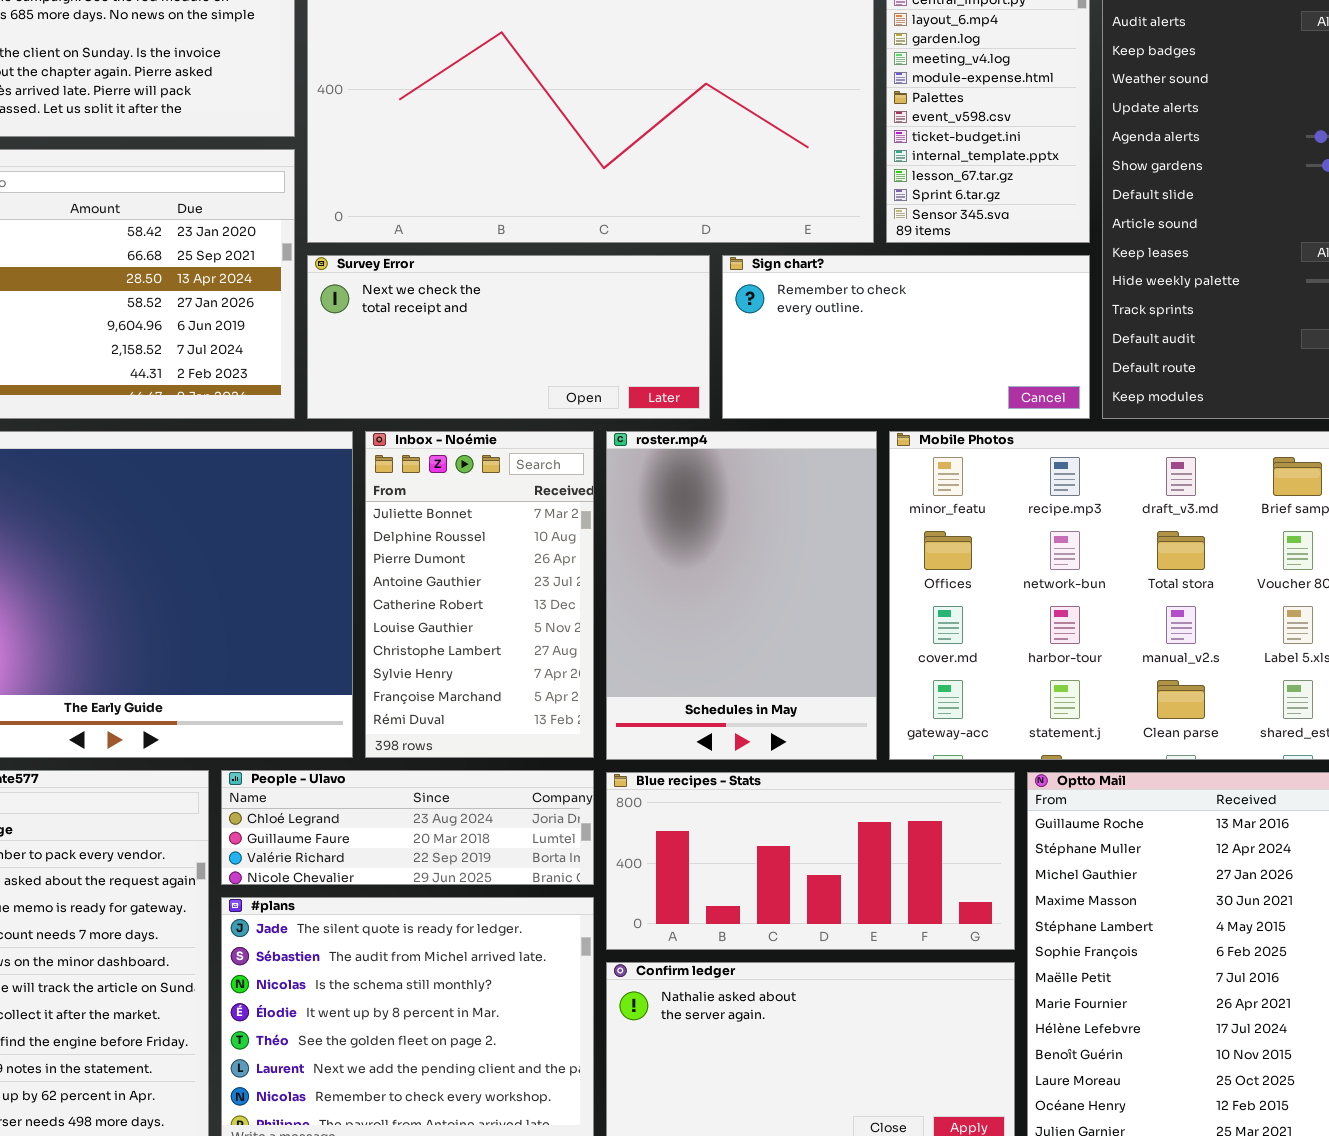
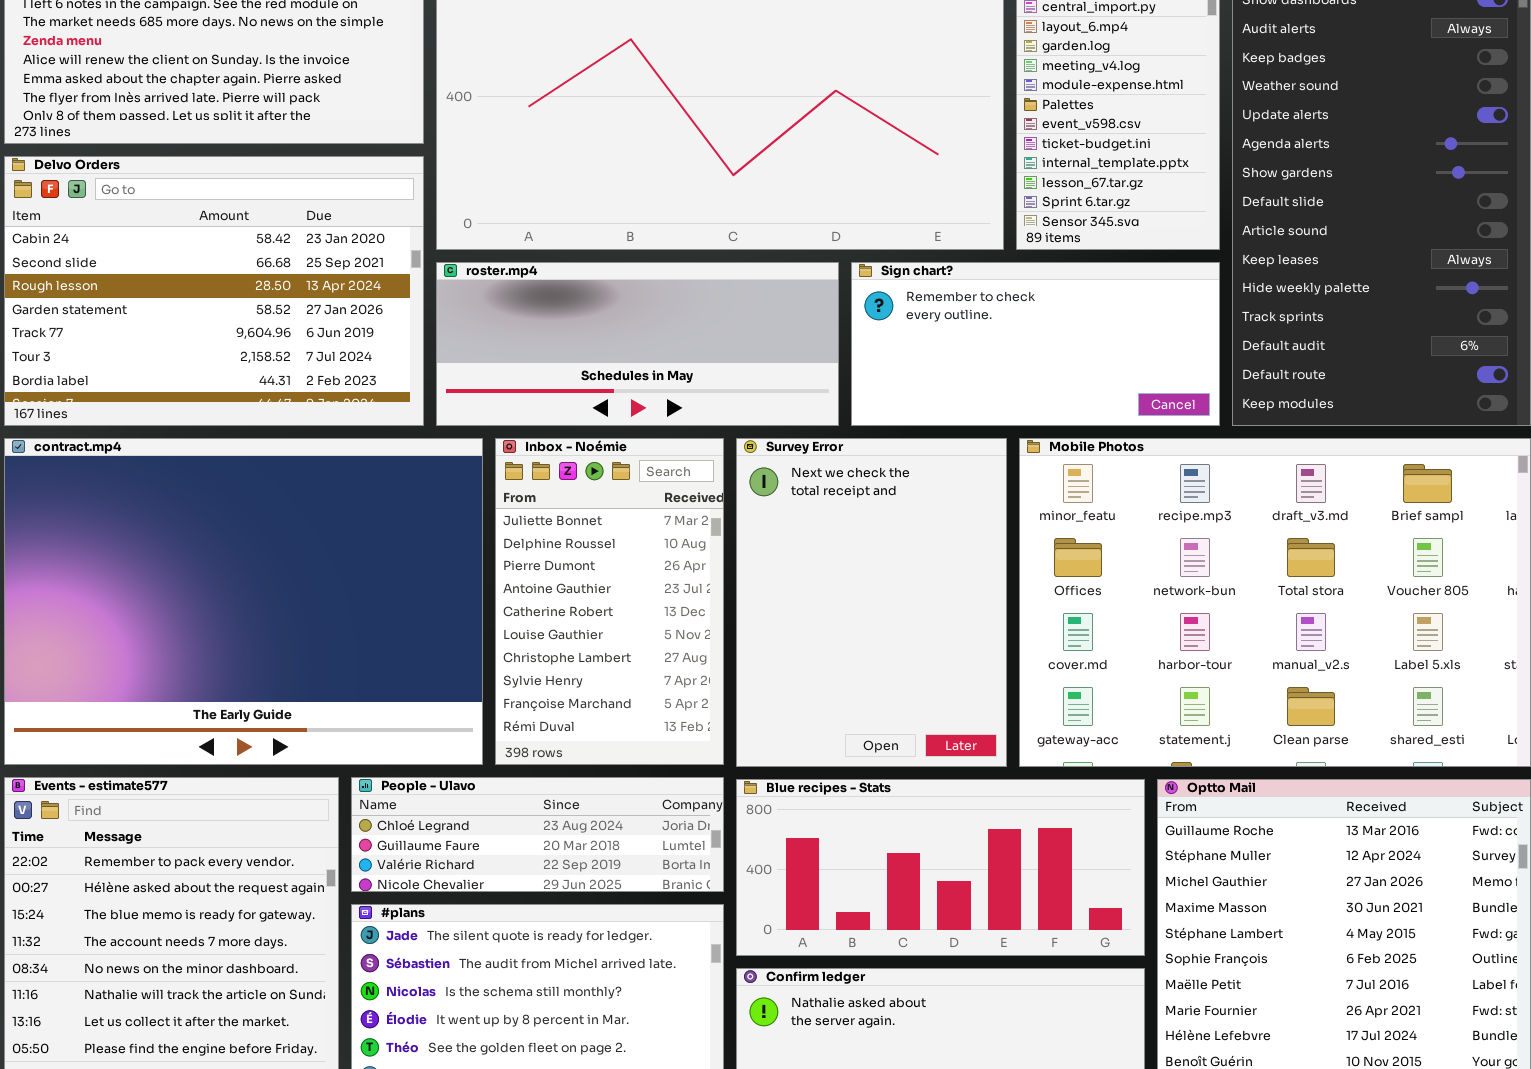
Survey Error: [307,255,710,419] -> [736,438,1007,767], moved, resized
roster.mp4: [606,431,877,760] -> [436,262,839,426], moved, resized

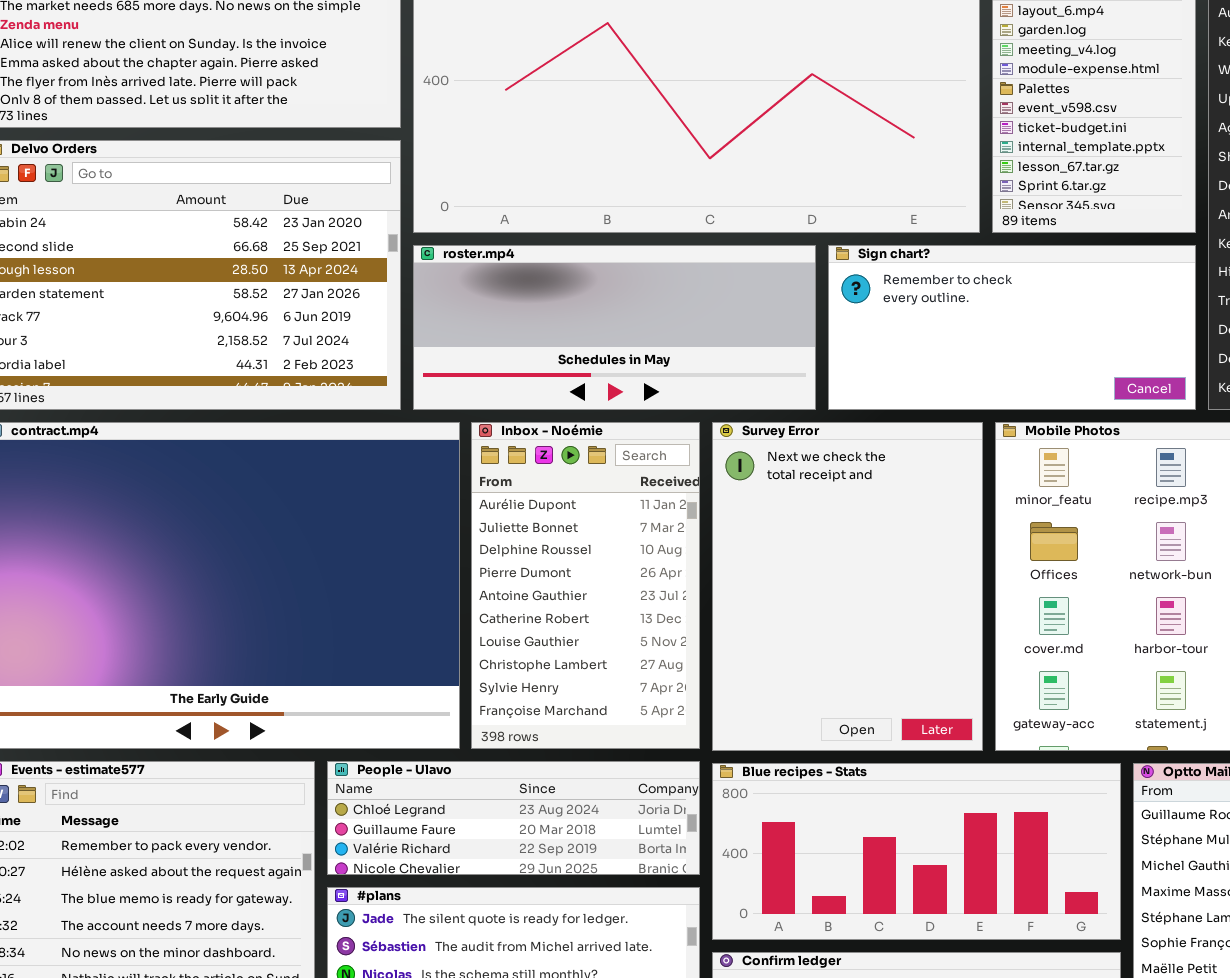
Inbox - Noémie: [495,438,724,765] -> [471,422,700,749], scrolled up 1 row

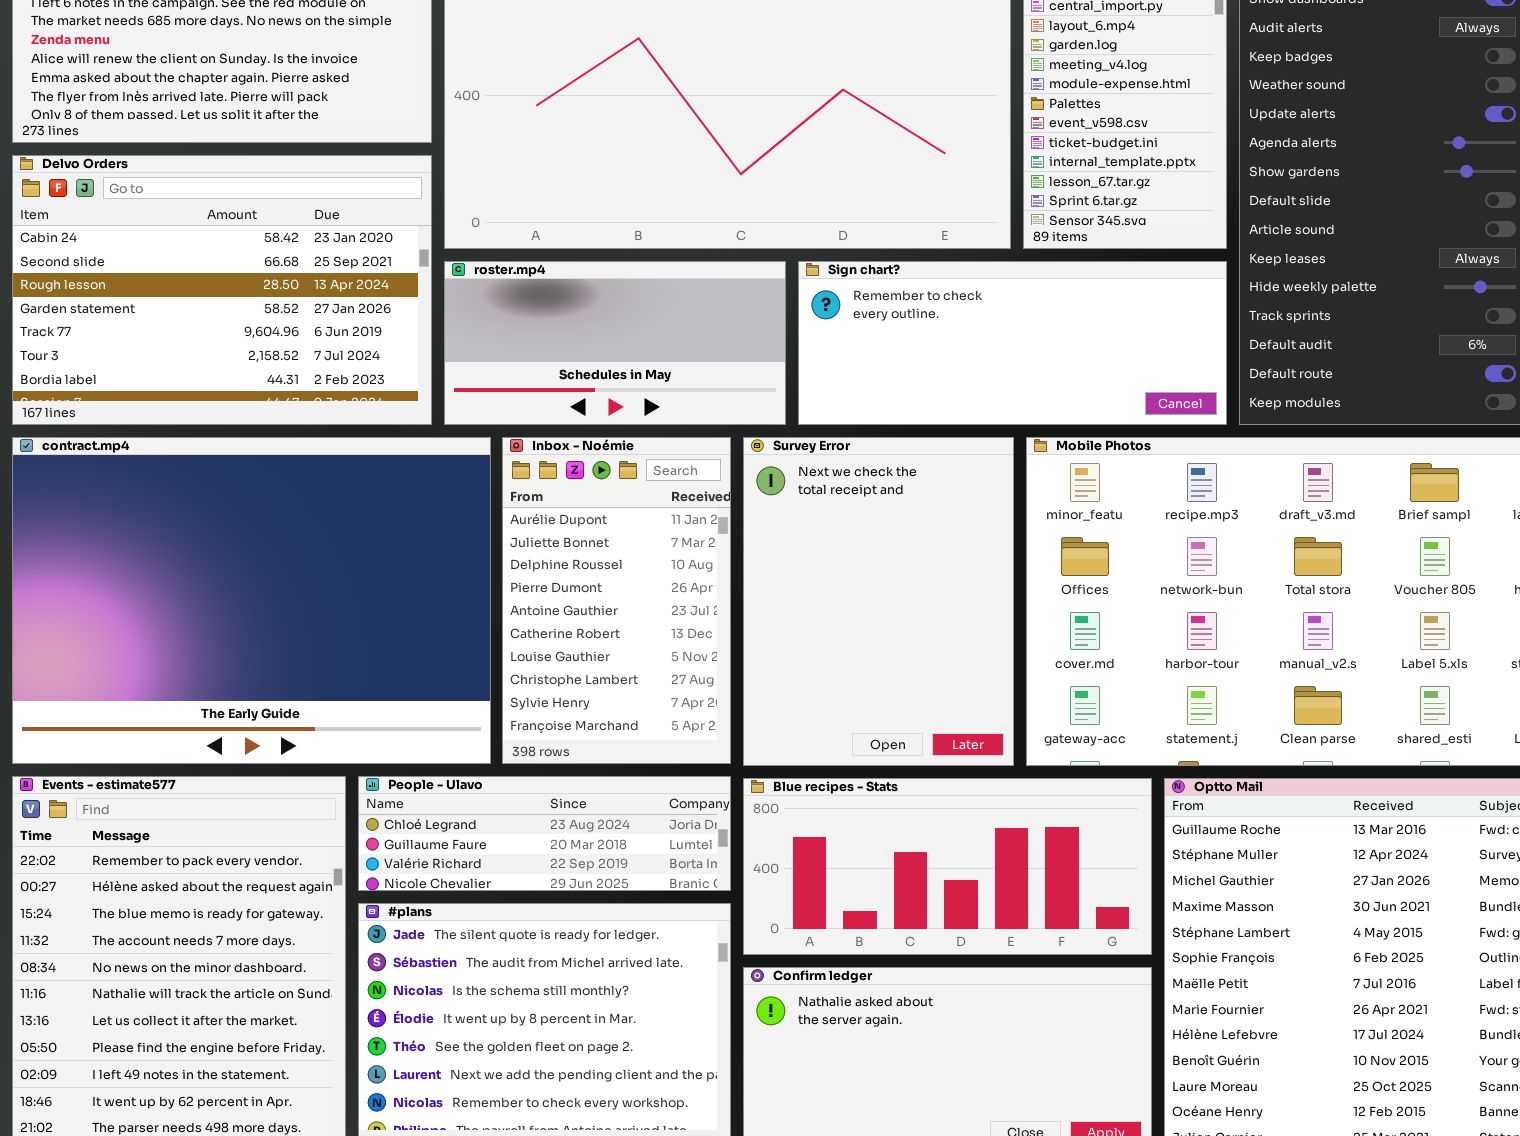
roster.mp4: [413,245,816,410] -> [444,261,786,425], resized
Sign chart?: [828,245,1196,410] -> [798,261,1227,425], resized

